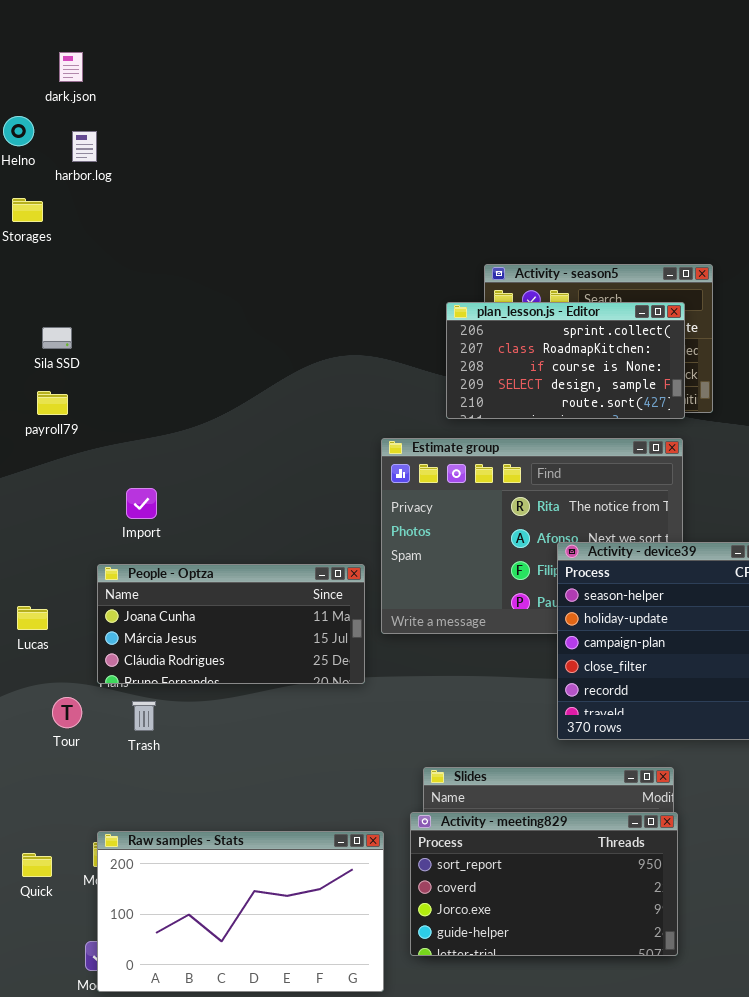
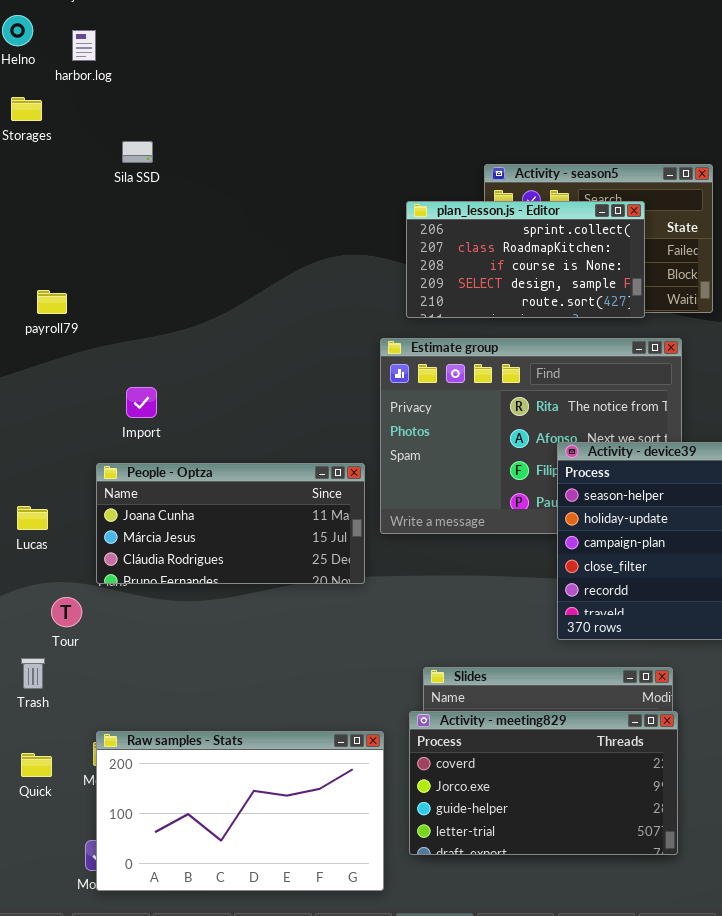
plan_lesson.js - Editor: [446,302,685,419] -> [406,201,645,318], moved
Sila SSD: [42,327,72,349] -> [122,141,153,163], moved
Trash: [132,701,156,731] -> [21,658,45,689], moved
Activity - meeting829: [410,812,678,956] -> [409,711,678,855], scrolled down 1 row

